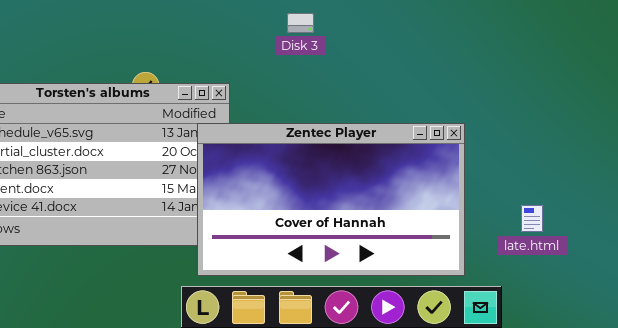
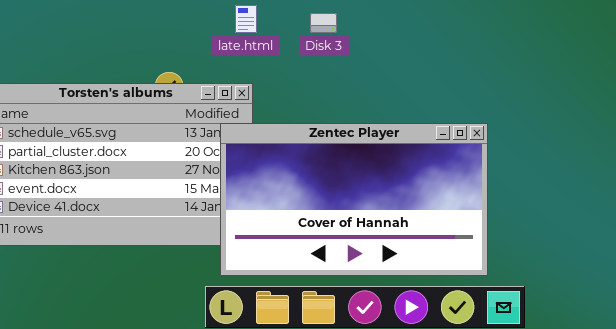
late.html: [521,205,543,232] -> [235,5,257,33], moved

